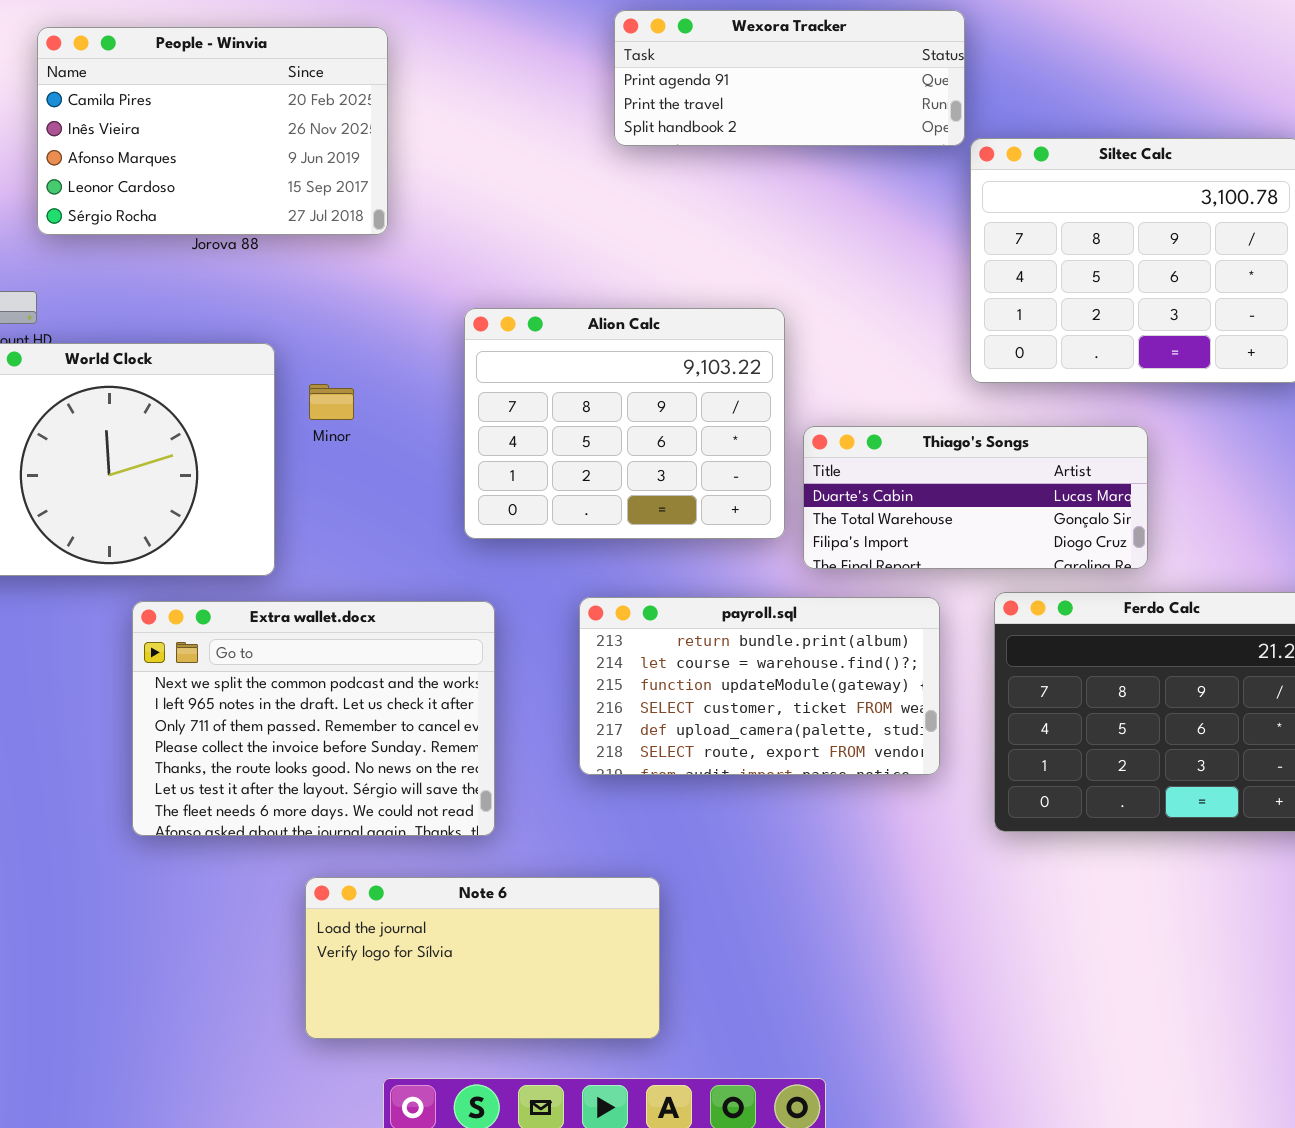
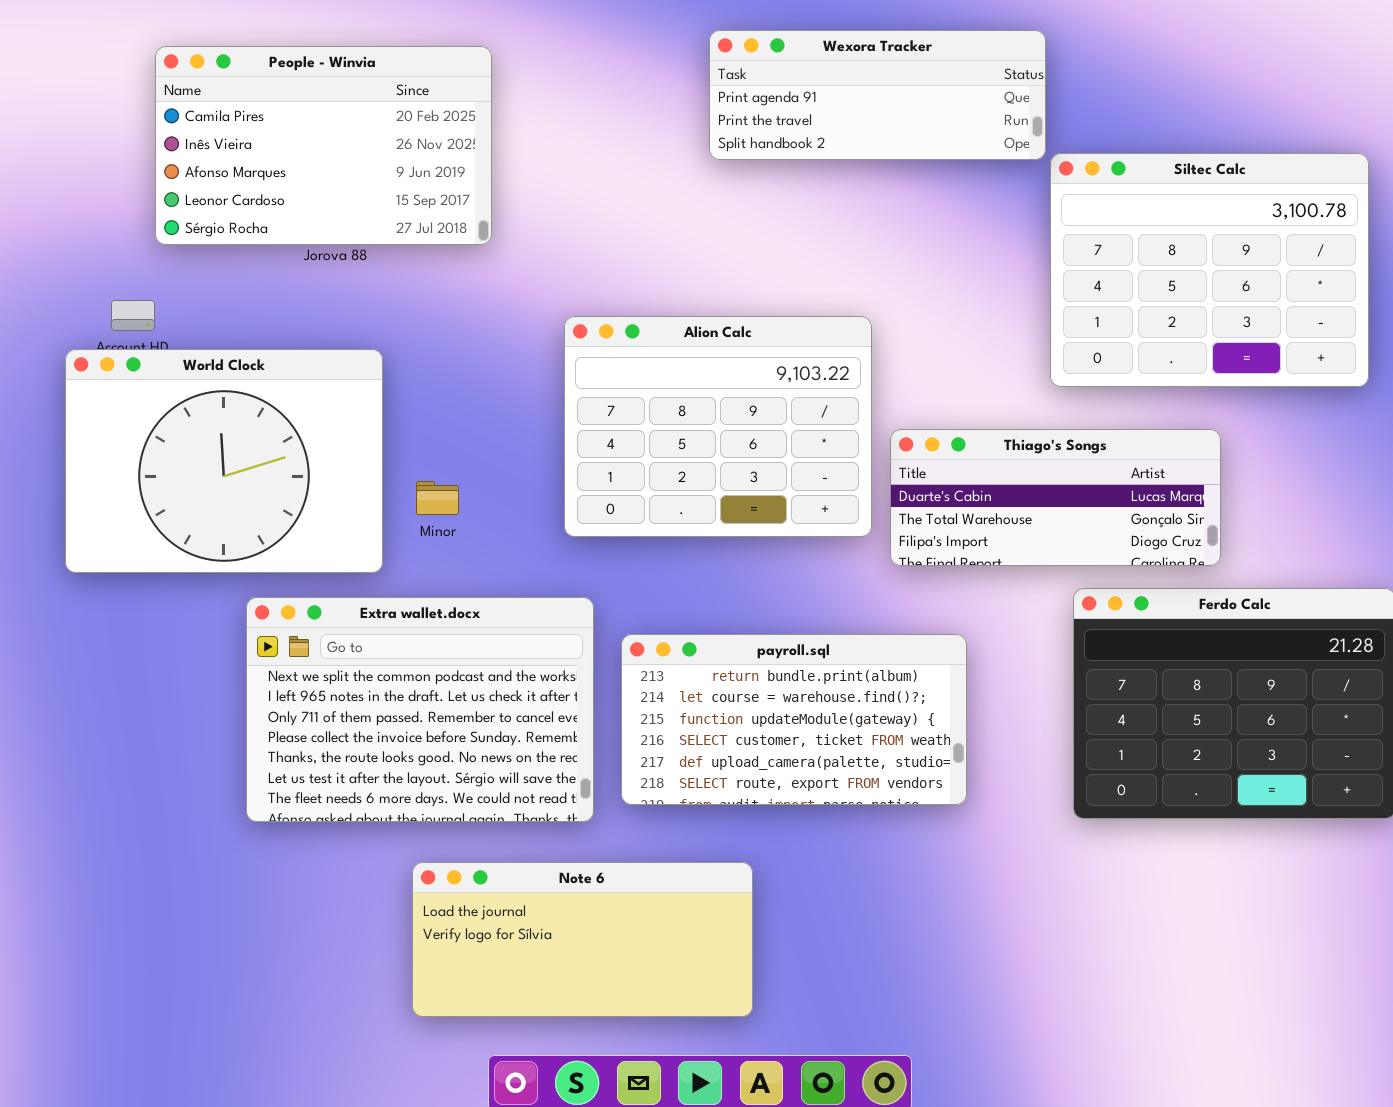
Minor: [309,384,354,420] -> [416,481,459,515], moved
payroll.sql: [579,597,940,775] -> [621,634,967,805], moved

